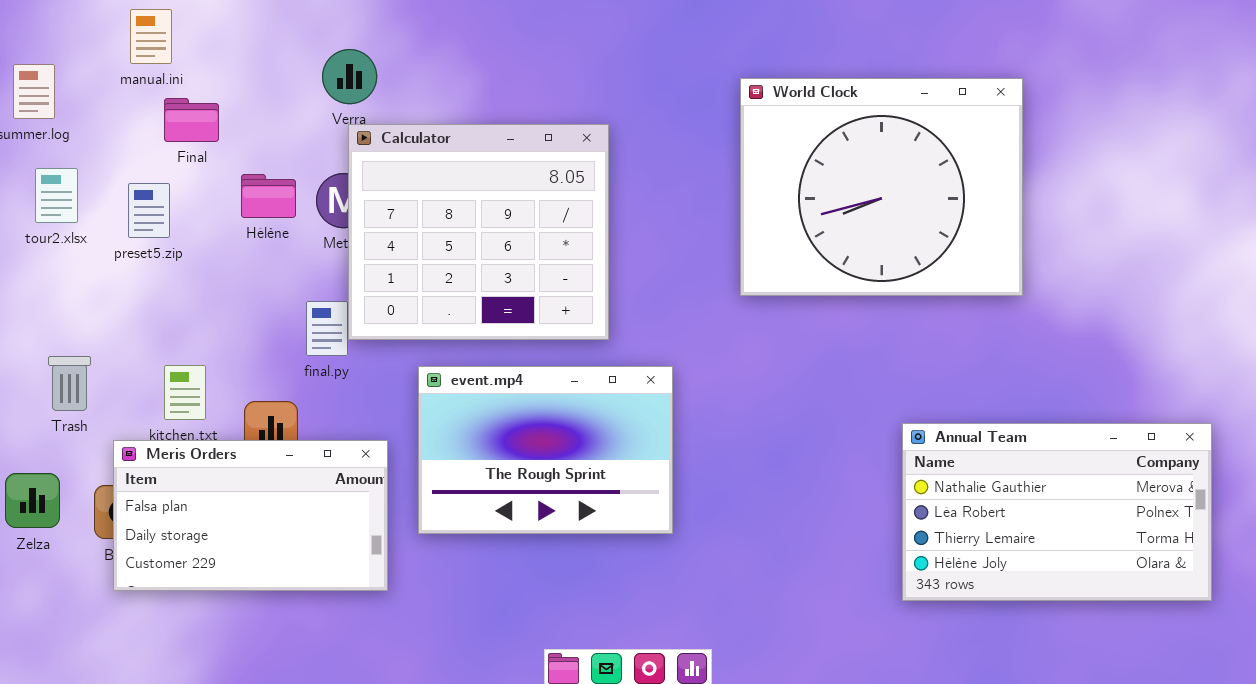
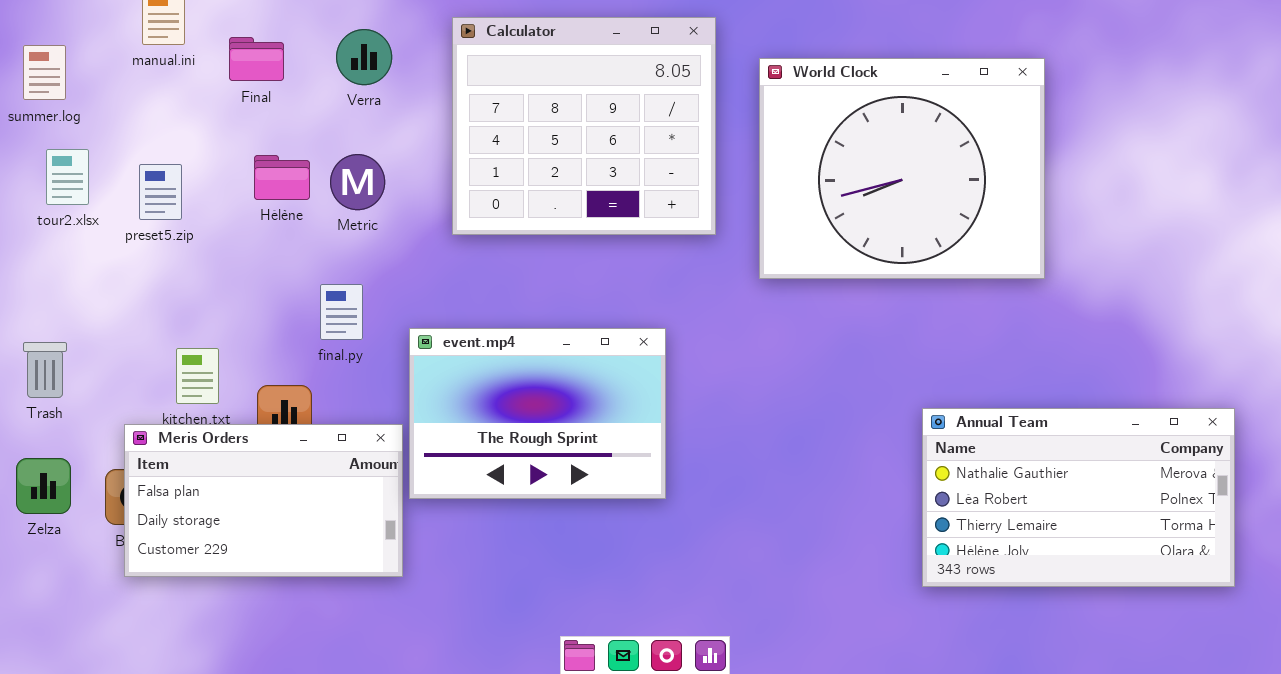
Final: [164,98,219,142] -> [229,37,284,81], moved
Calculator: [348,124,609,340] -> [452,17,716,235], moved
Trash: [48,356,91,411] -> [23,342,67,398], moved
event.mp4: [418,366,673,534] -> [409,328,666,499], moved

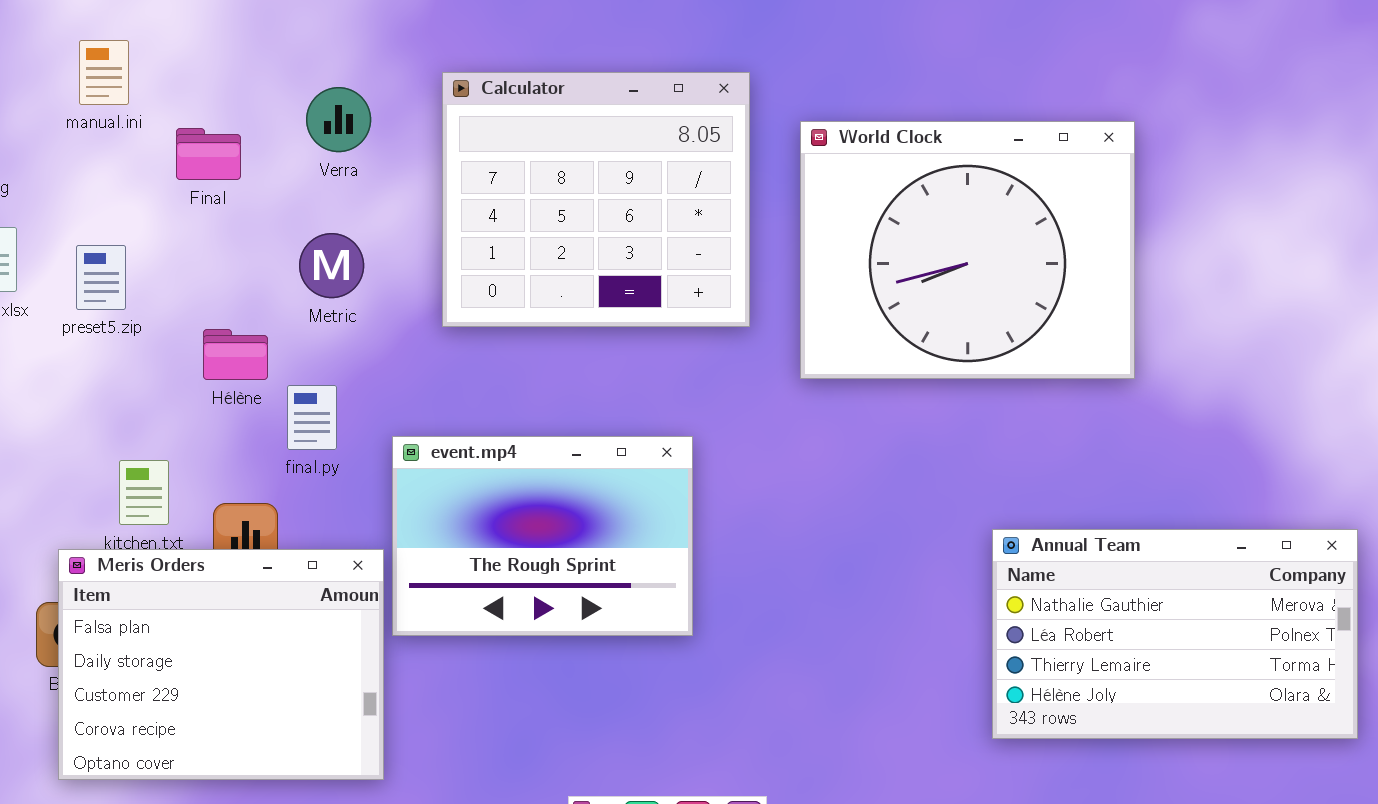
Final: [229,37,284,81] -> [176,128,241,180], moved
Hélène: [254,155,310,200] -> [203,329,268,380], moved
Meris Orders: [124,424,403,577] -> [58,549,384,780], resized

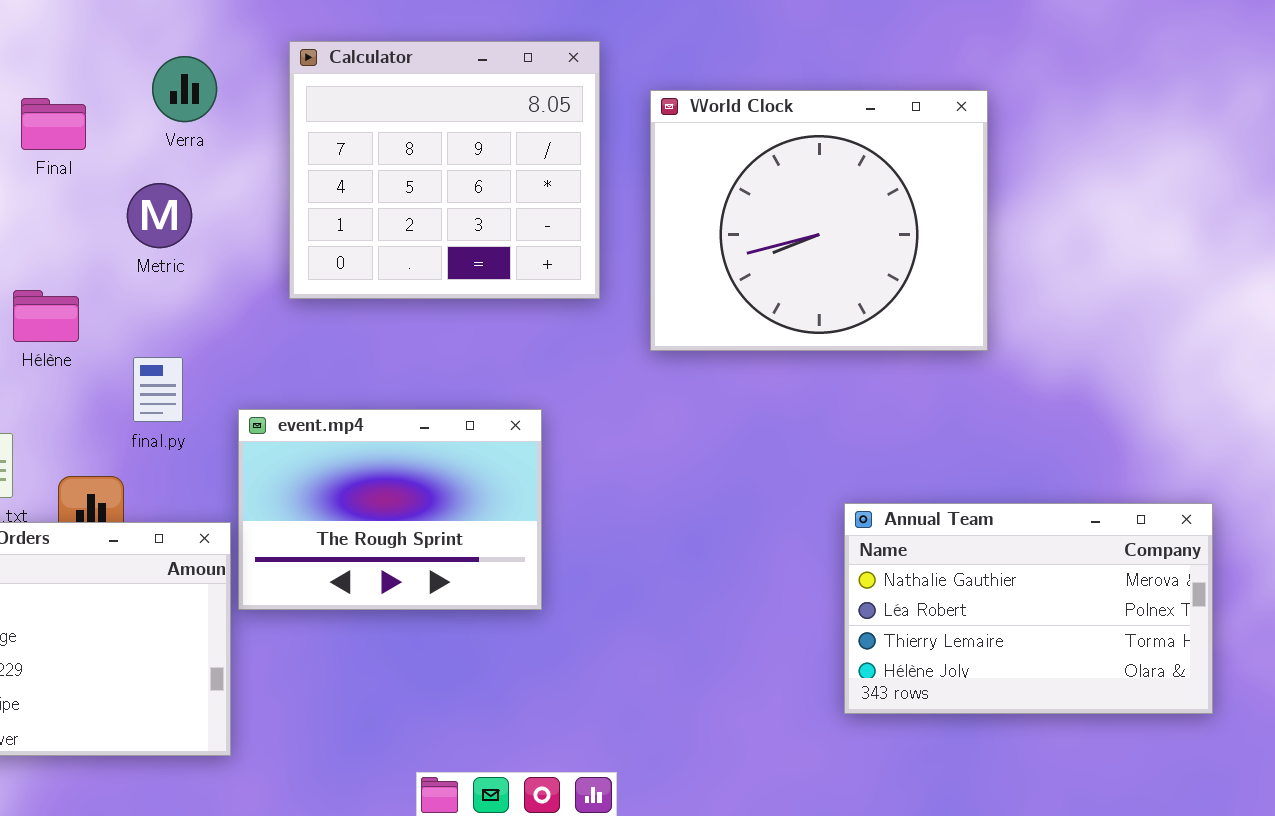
Metric: [299,233,364,298] -> [127,183,192,248], moved
Hélène: [203,329,268,380] -> [13,290,79,342], moved

